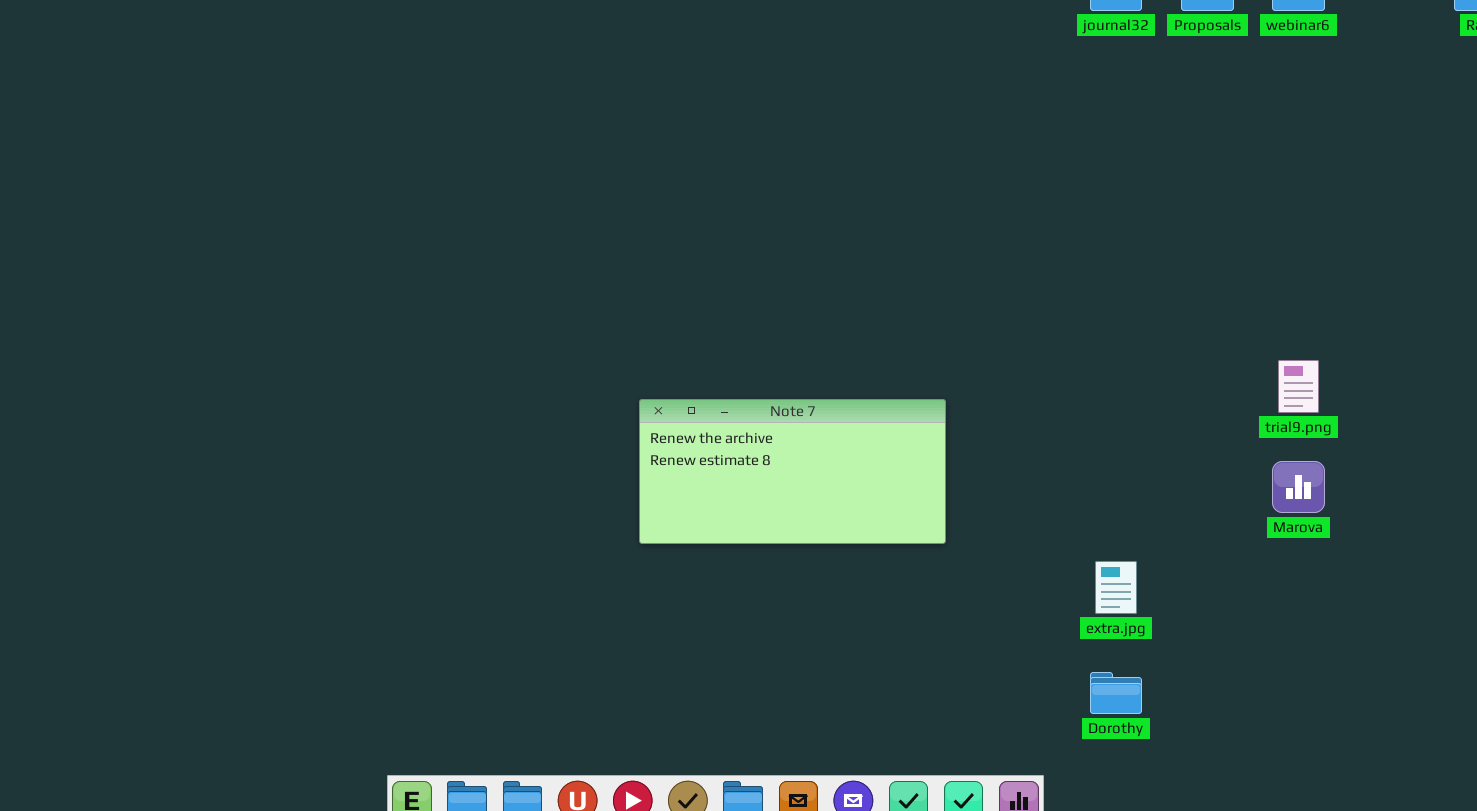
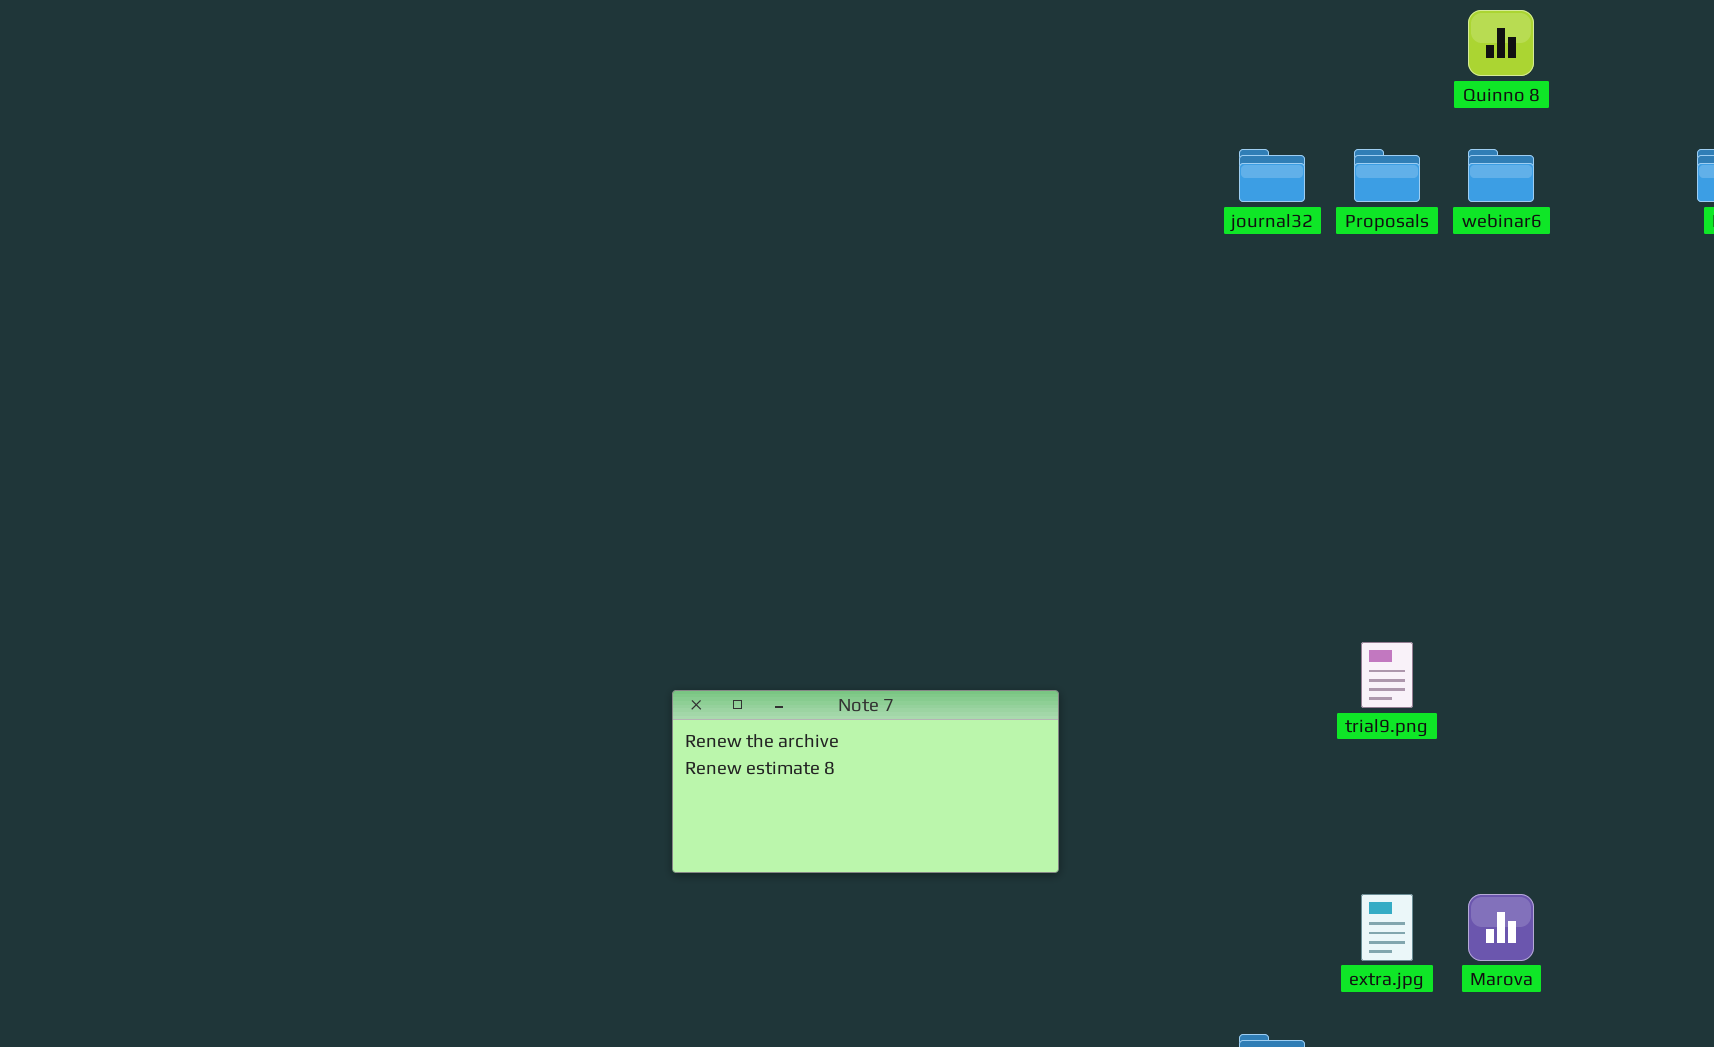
trial9.png: [1278,360,1319,413] -> [1361,642,1413,708], moved
Marova: [1272,461,1325,513] -> [1468,894,1534,961], moved
extra.jpg: [1095,561,1137,614] -> [1361,894,1413,961], moved

